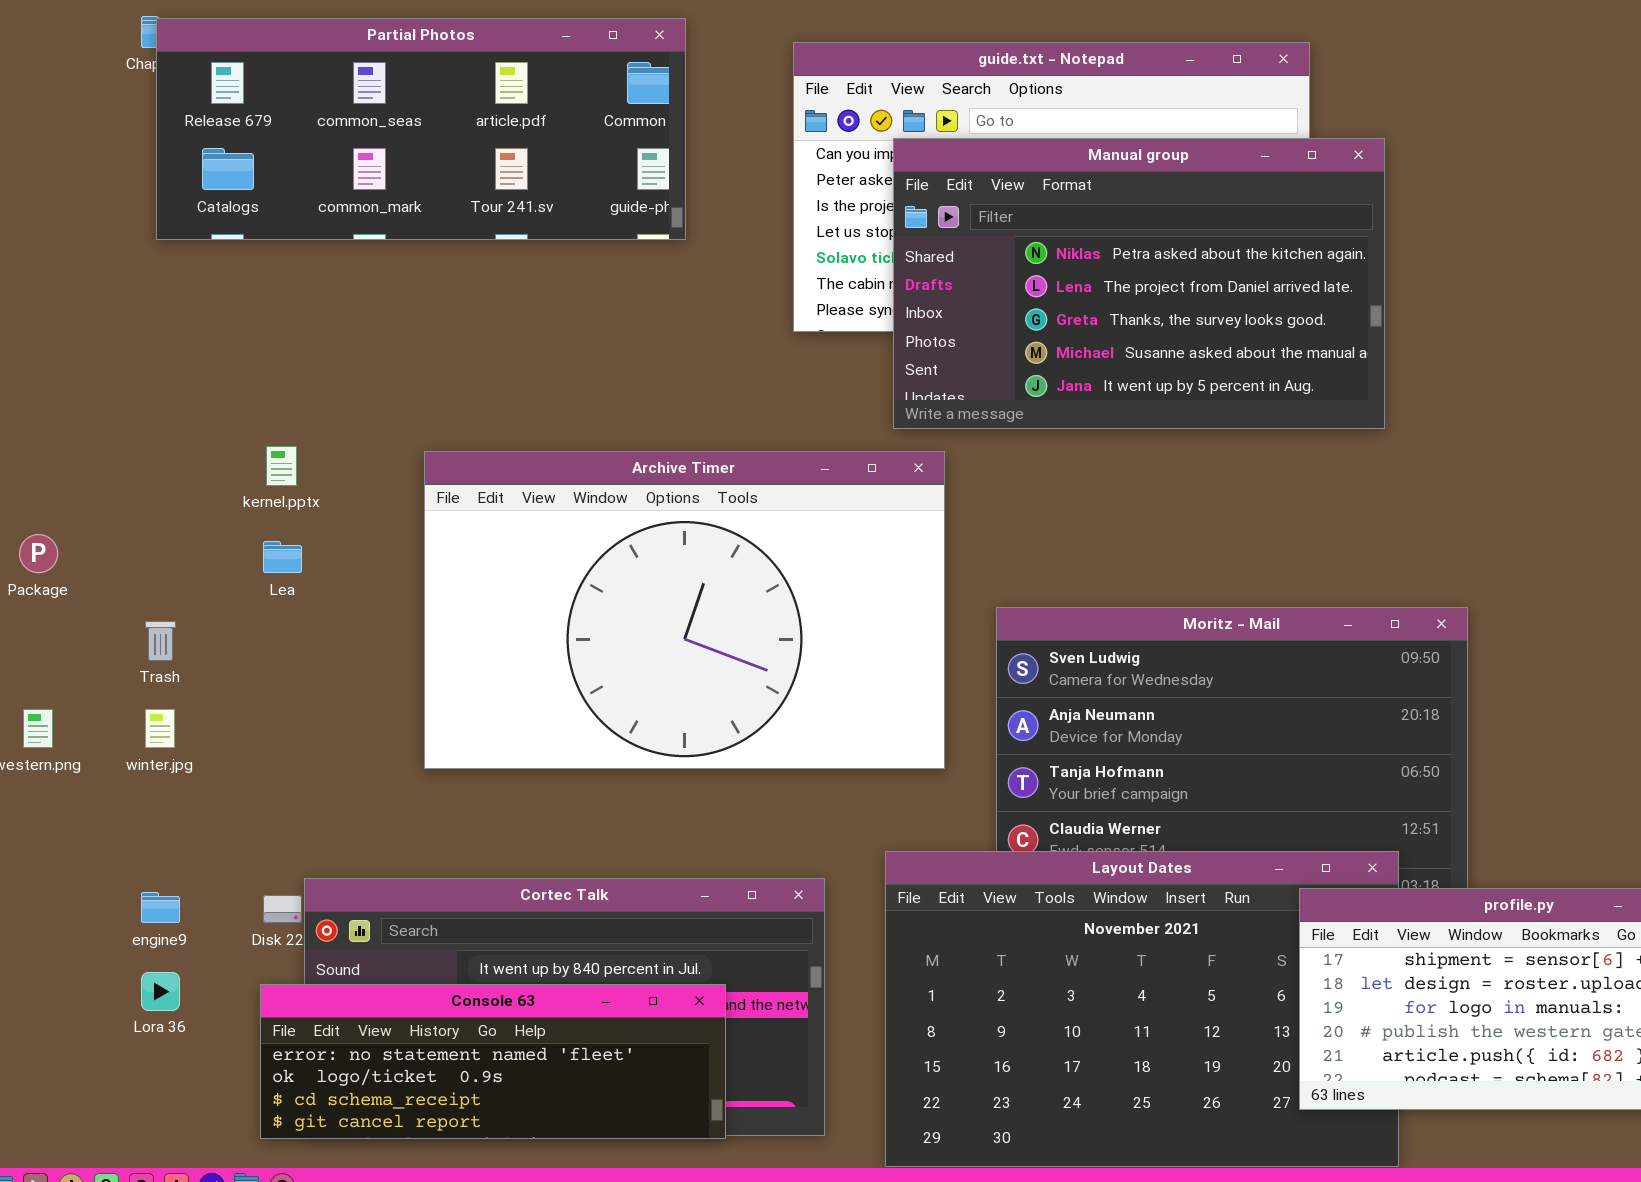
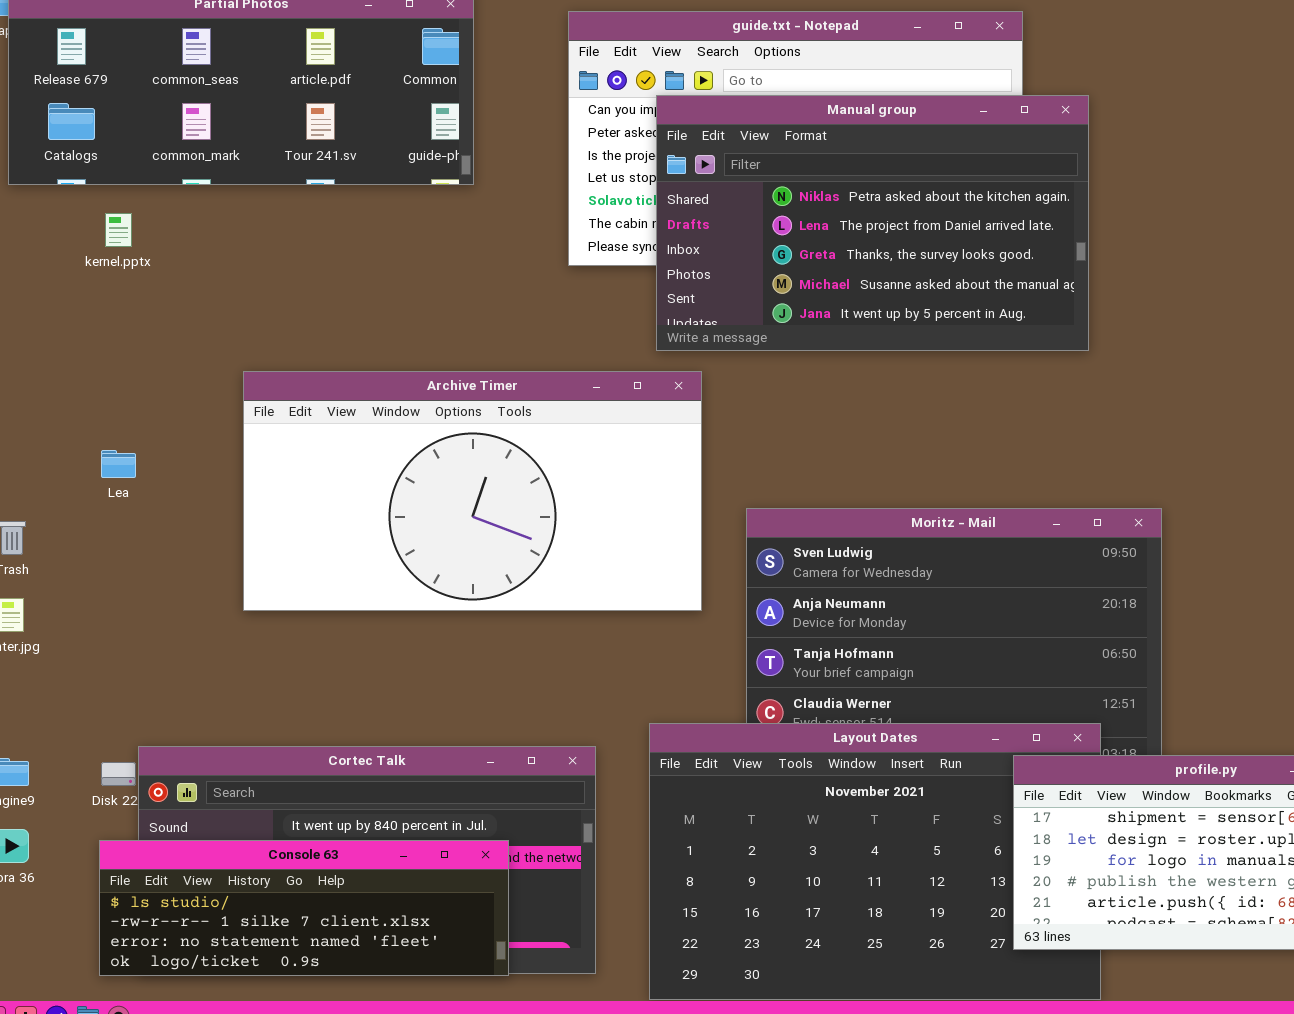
kernel.pptx: [266,446,297,486] -> [105,213,132,247], moved
Archive Timer: [424,451,945,769] -> [243,371,702,611], resized
Console 63: [260,984,726,1139] -> [99,840,509,976], scrolled up 2 rows

